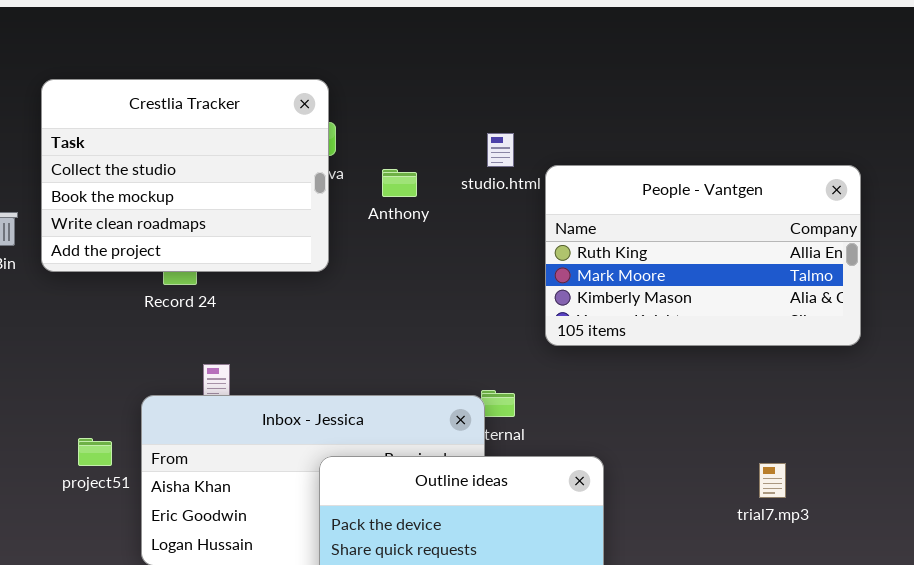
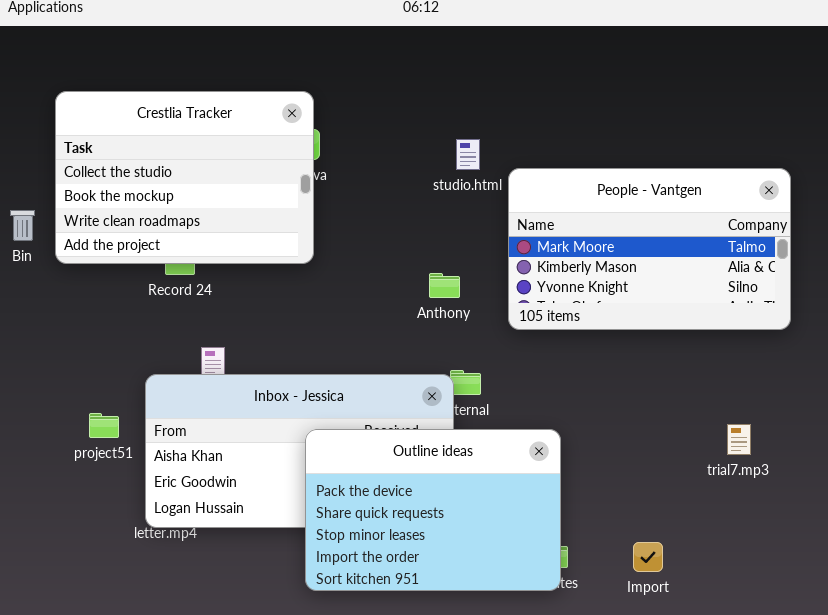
People - Vantgen: [545,165,861,346] -> [508,168,791,330], scrolled down 1 row
Anthony: [382,169,417,197] -> [429,273,460,298], moved
trial7.mp3: [759,463,786,498] -> [727,424,751,455], moved

